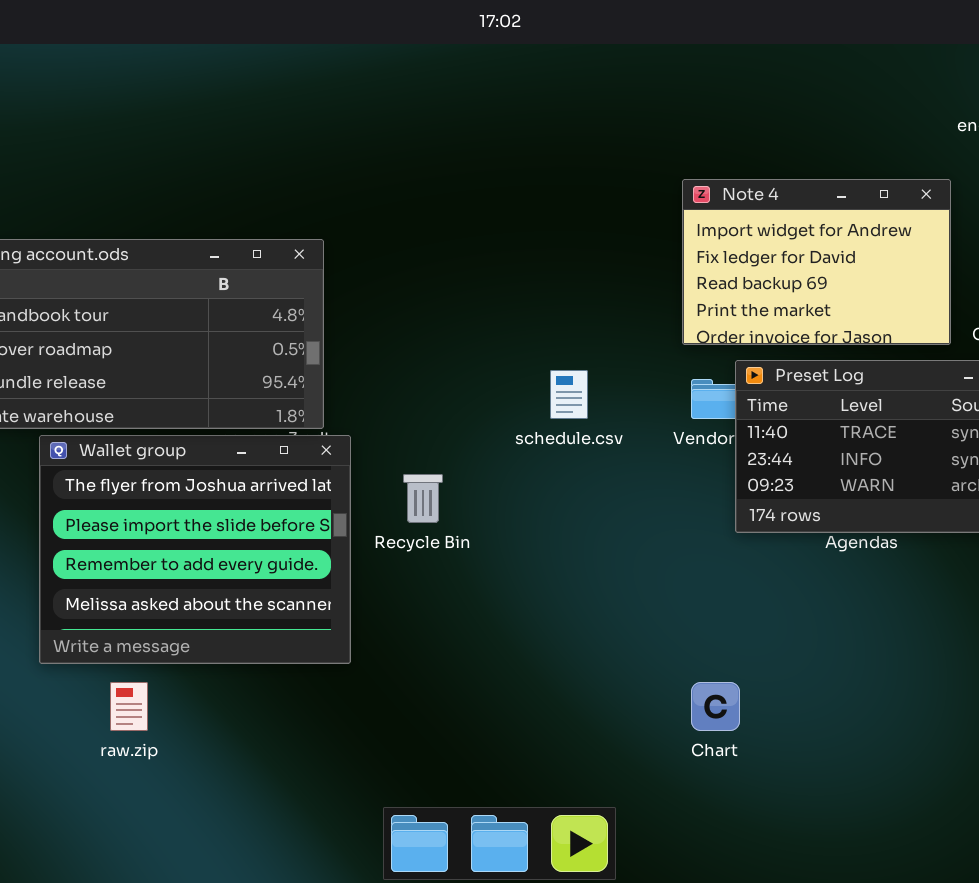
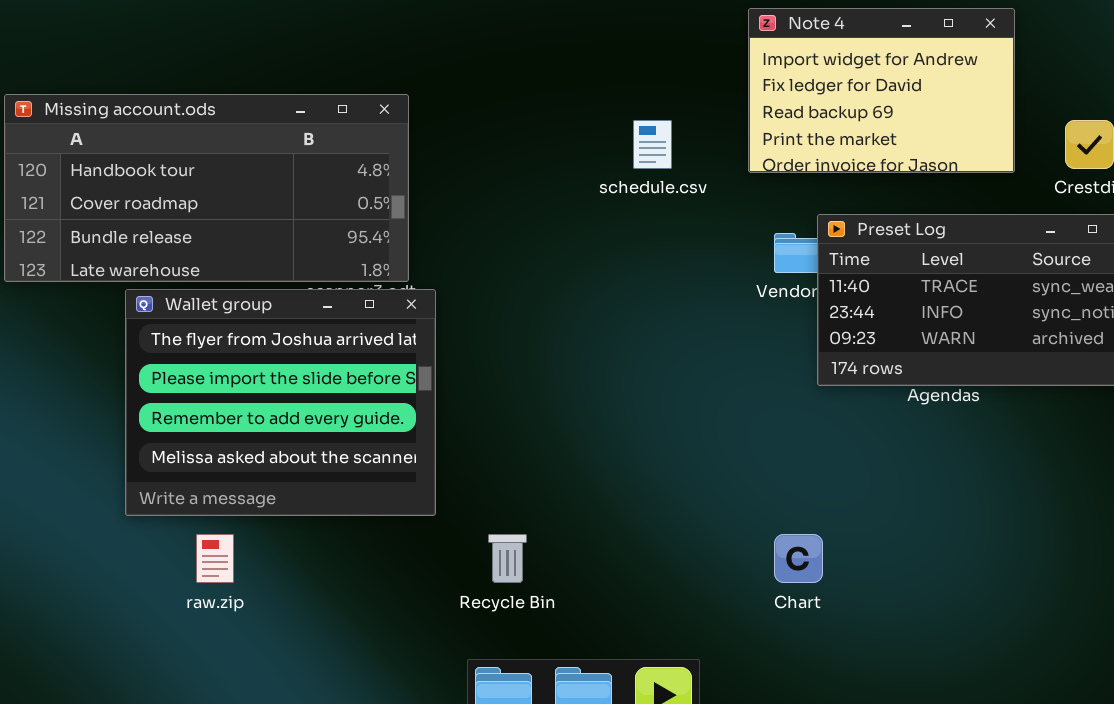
Note 4: [682,179,951,345] -> [748,8,1015,173], moved
schedule.csv: [550,370,588,419] -> [633,120,672,169], moved
Recycle Bin: [403,474,443,523] -> [488,534,527,583], moved

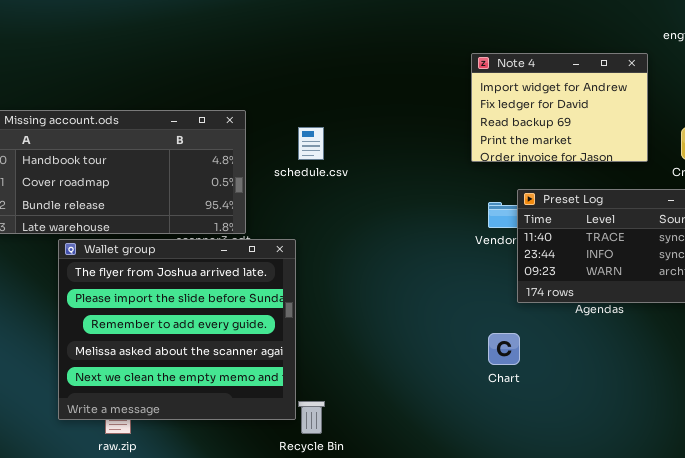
schedule.csv: [633,120,672,169] -> [298,127,324,160], moved
Wallet group: [125,289,436,516] -> [58,239,296,420], resized
Chart: [774,534,823,583] -> [488,333,520,365], moved

